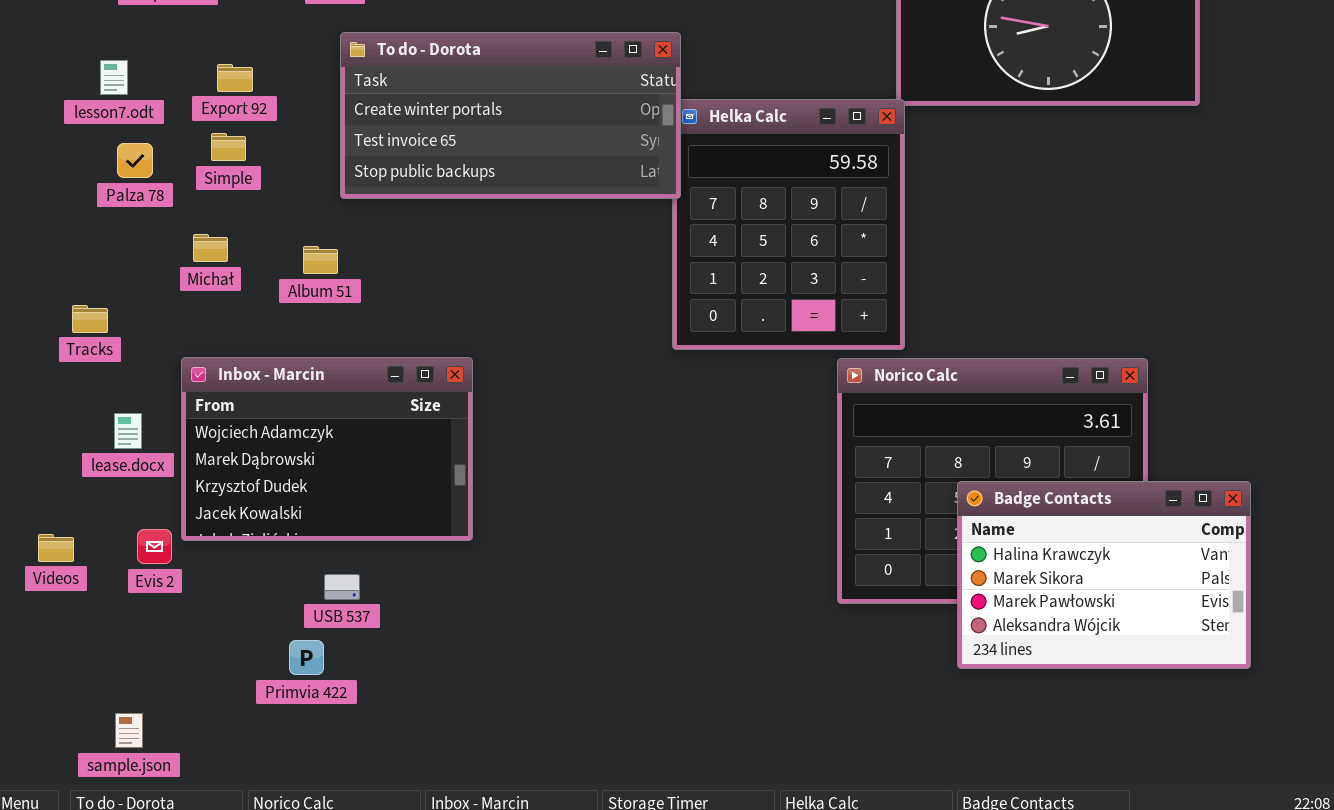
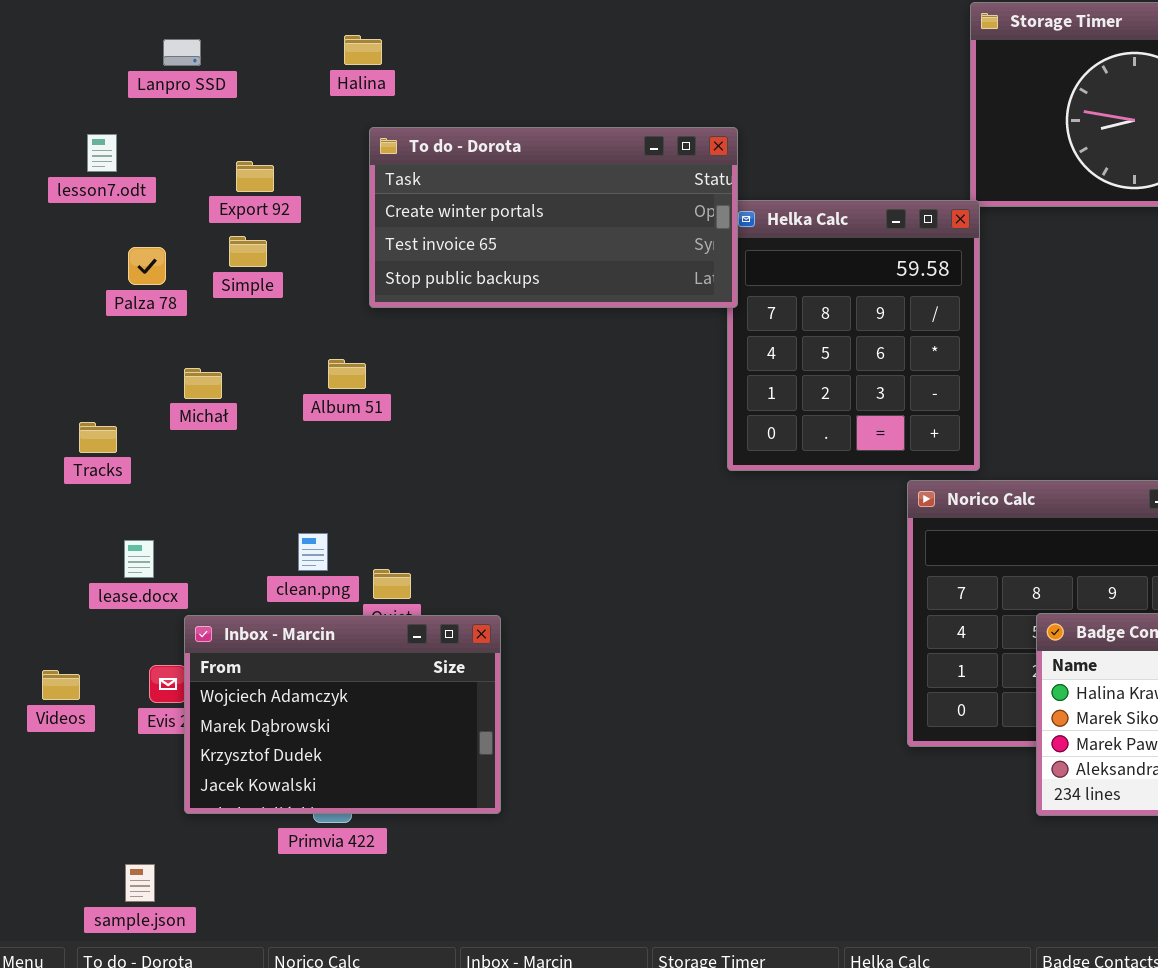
lesson7.odt: [100,60,128,95] -> [87,134,117,172], moved
Michał: [193,234,228,262] -> [184,368,222,399], moved
Inbox - Marcin: [181,357,473,541] -> [184,615,501,814], moved

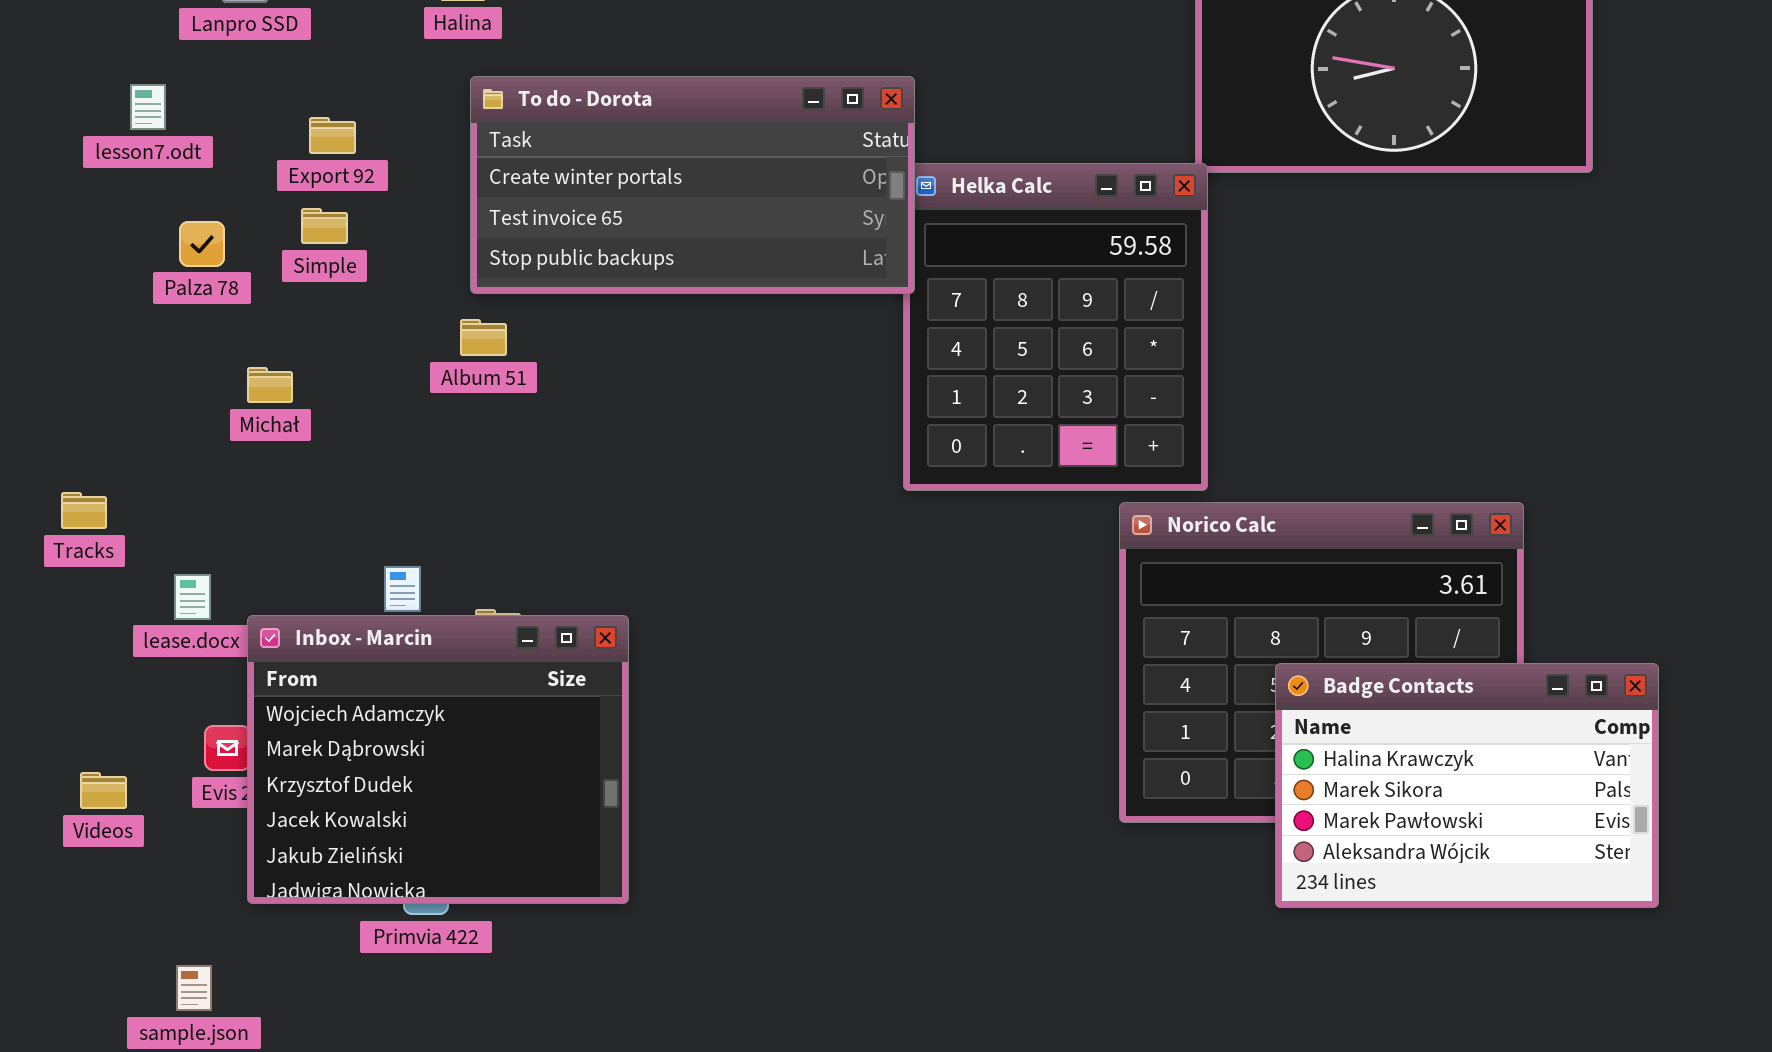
Album 51: [328,359,366,389] -> [460,319,507,356], moved
Tracks: [79,422,117,453] -> [61,492,107,529], moved
Inbox - Marcin: [184,615,501,814] -> [247,615,629,904], resized
Videos: [42,670,80,700] -> [80,772,127,809], moved

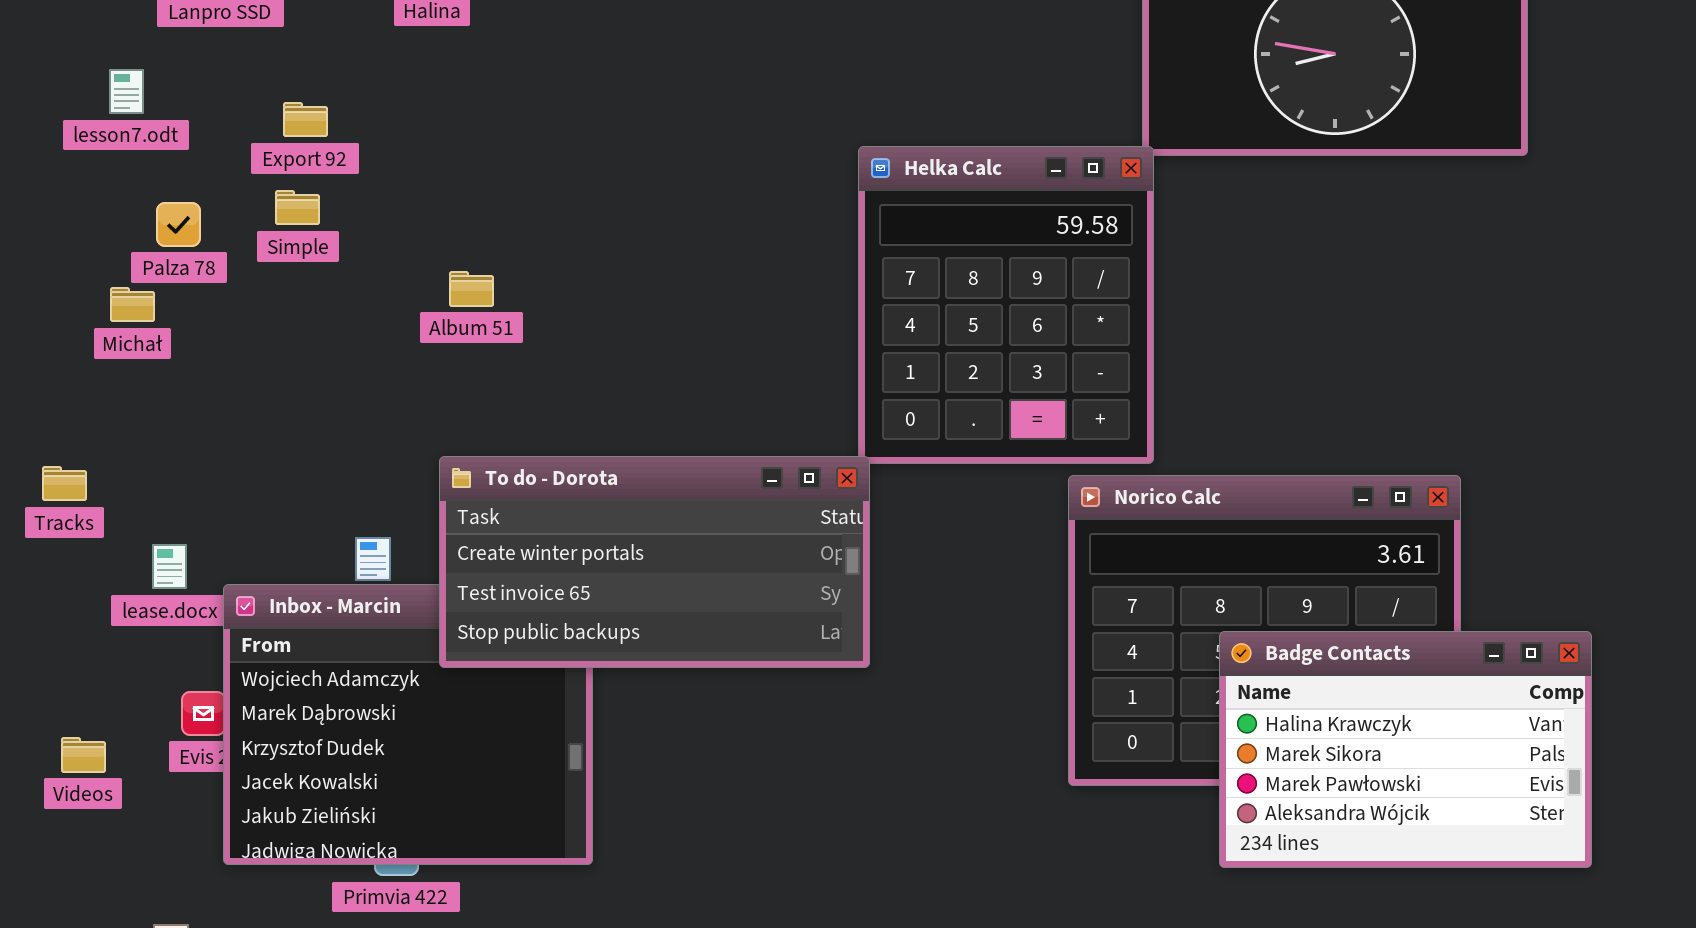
To do - Dorota: [470,76,915,294] -> [439,456,870,668], moved
Album 51: [460,319,507,356] -> [449,271,494,307], moved
Michał: [247,367,293,403] -> [110,287,155,322], moved

